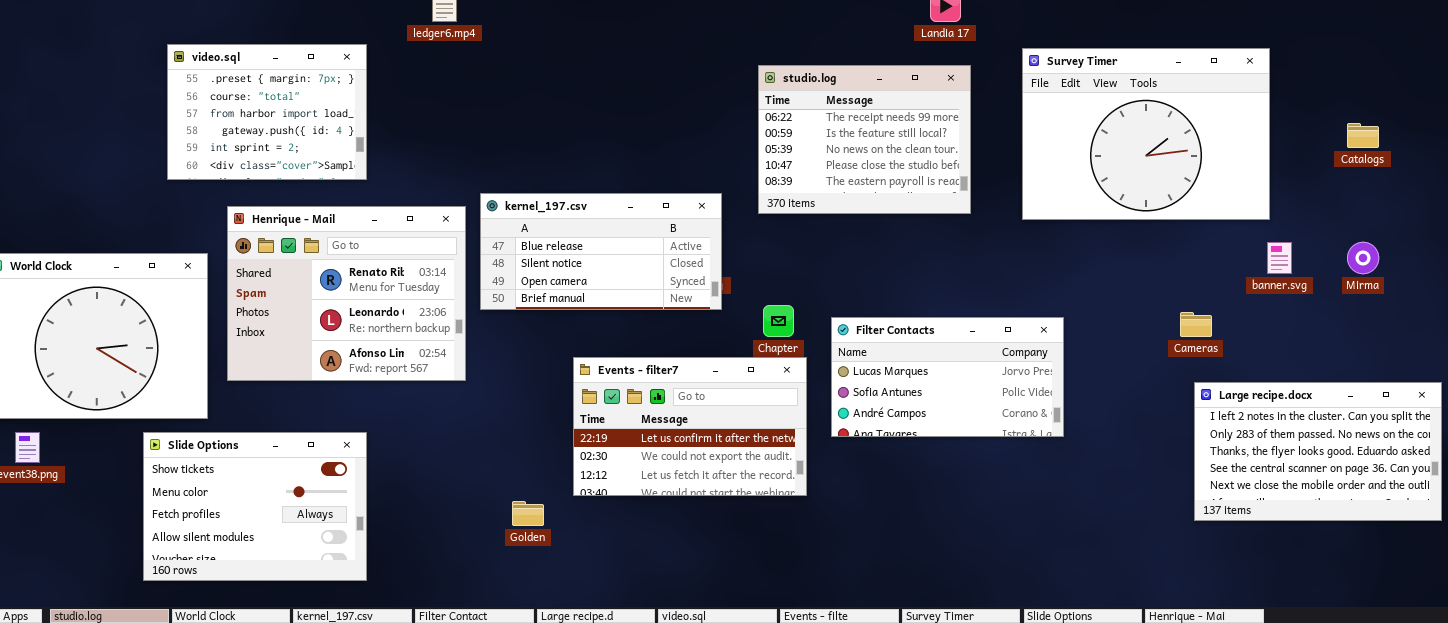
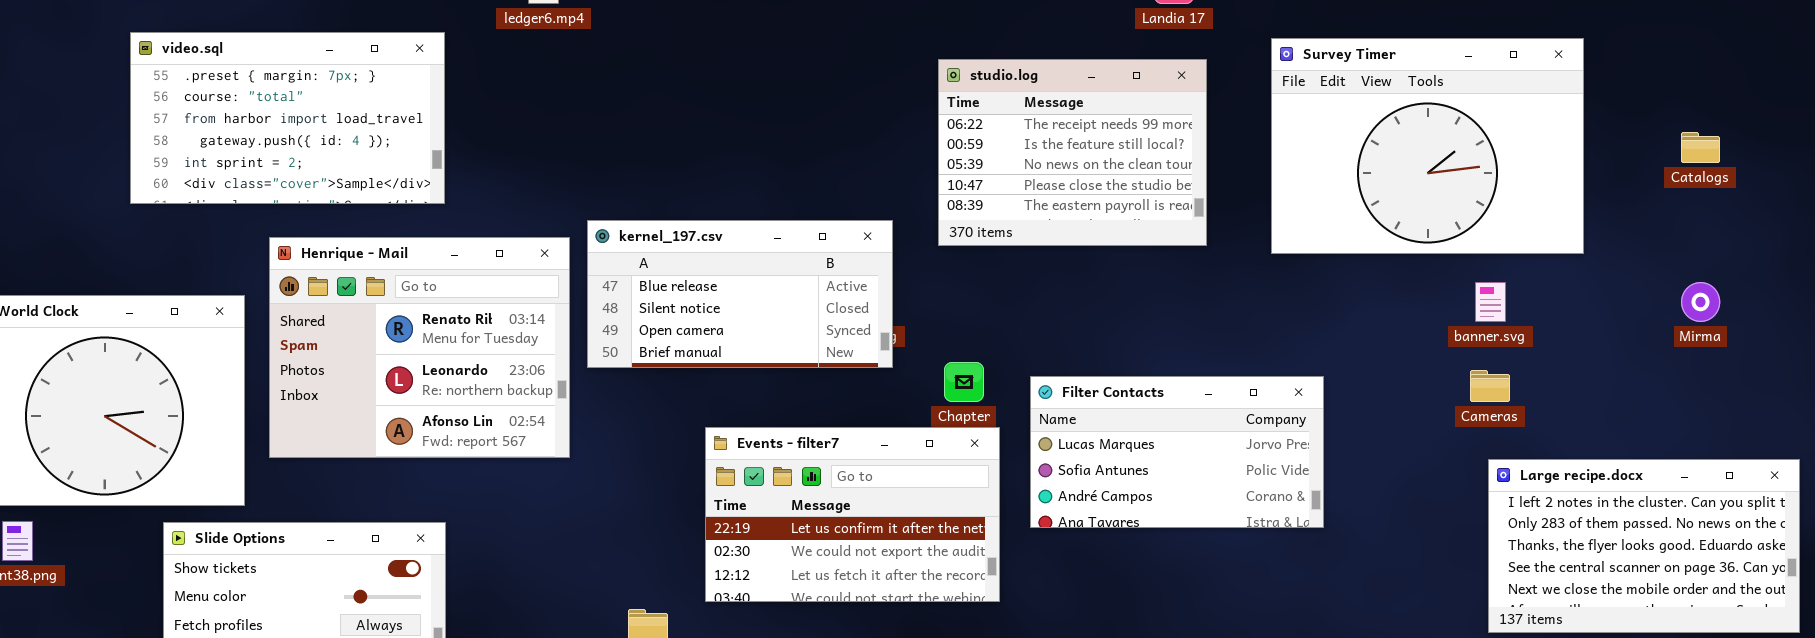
video.sql: [167,44,367,180] -> [130,32,445,204], resized
banner.svg: [1267,242,1292,274] -> [1475,282,1506,322], moved

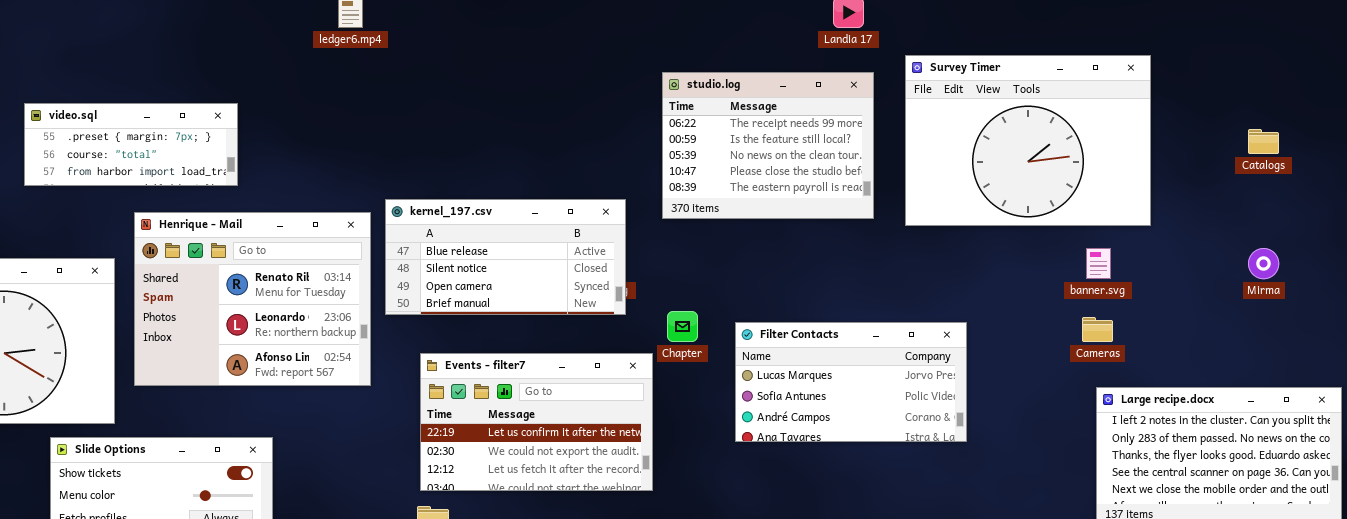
video.sql: [130,32,445,204] -> [24,103,238,186], resized
Survey Timer: [1271,38,1584,254] -> [905,55,1151,226], moved
Events - filter7: [705,427,1000,602] -> [420,353,653,491], moved

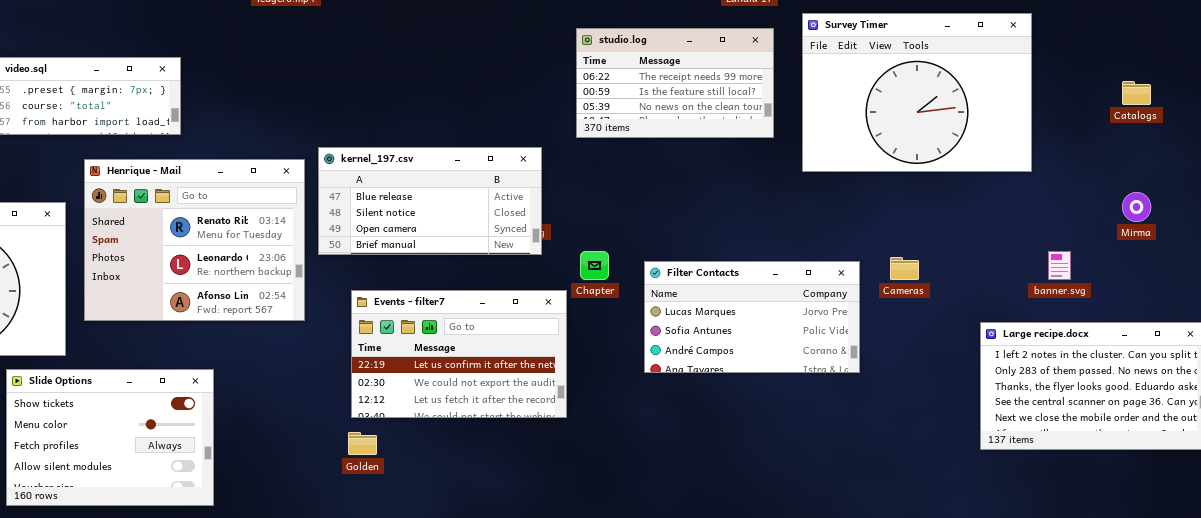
studio.log: [662,72,874,219] -> [576,28,774,138], resized
banner.svg: [1086,248,1111,279] -> [1048,251,1071,280], moved
Cameras: [1082,317,1113,342] -> [890,257,919,280], moved

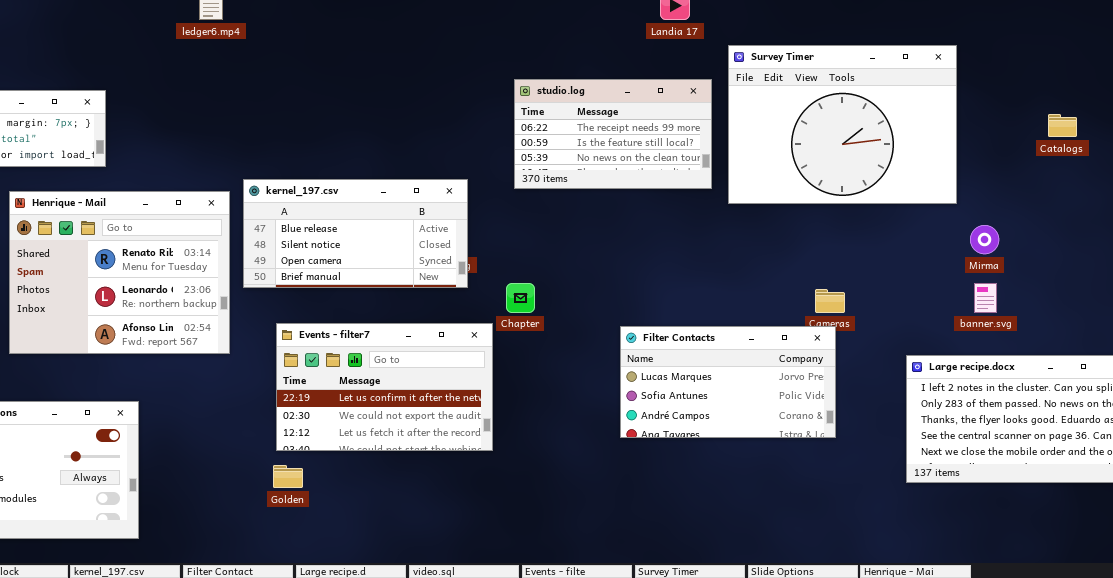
studio.log: [576,28,774,138] -> [514,79,712,189], moved
Mirma: [1122,192,1151,222] -> [970,225,999,254], moved
Filter Contacts: [644,261,860,373] -> [620,326,836,438], moved

